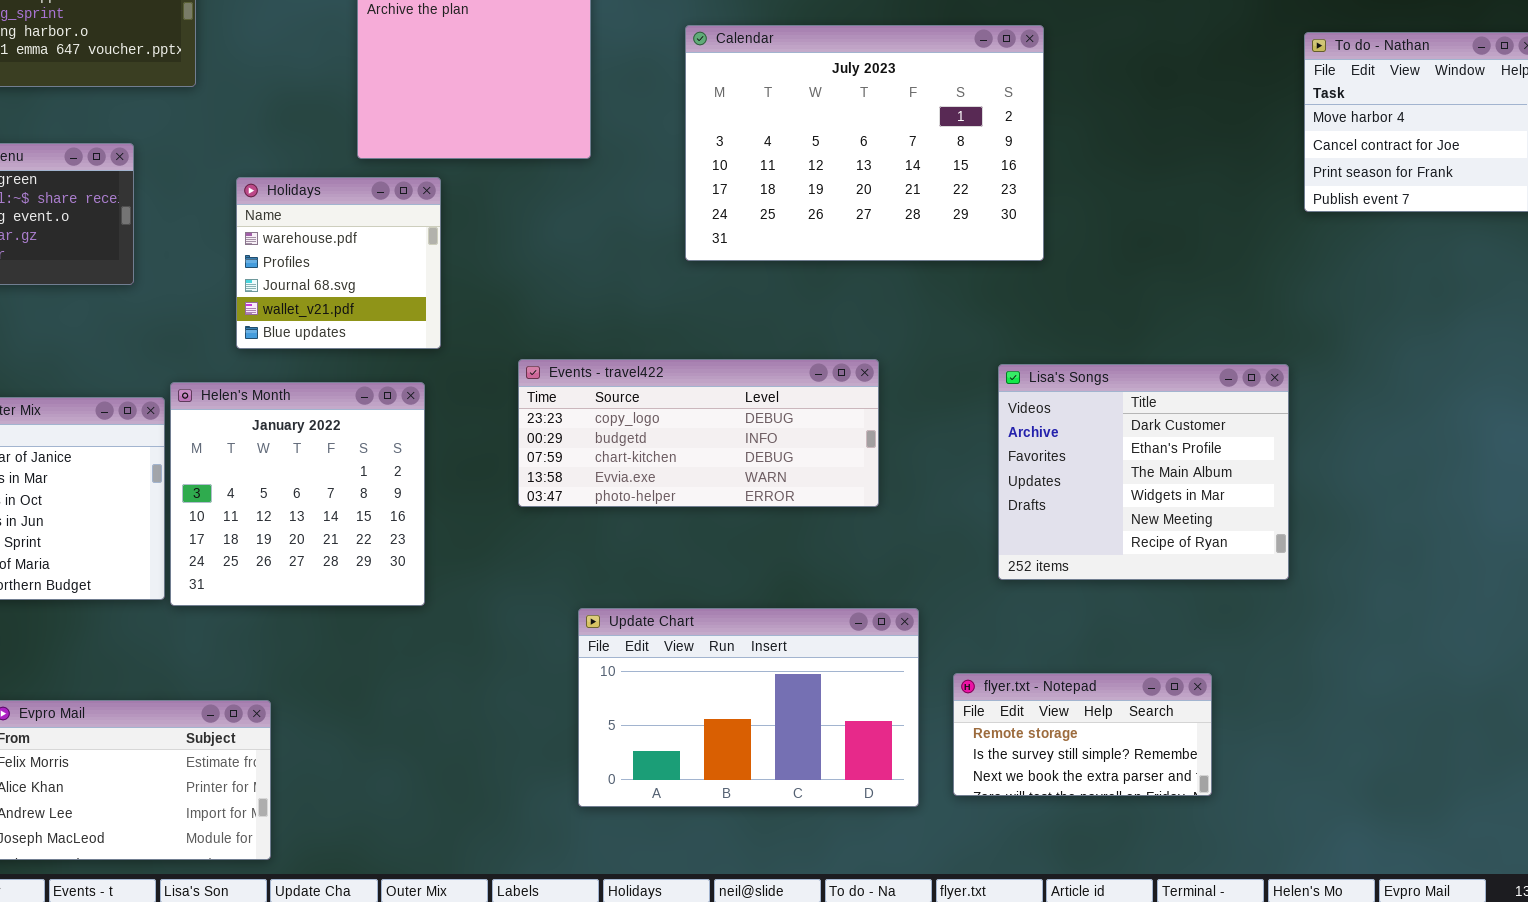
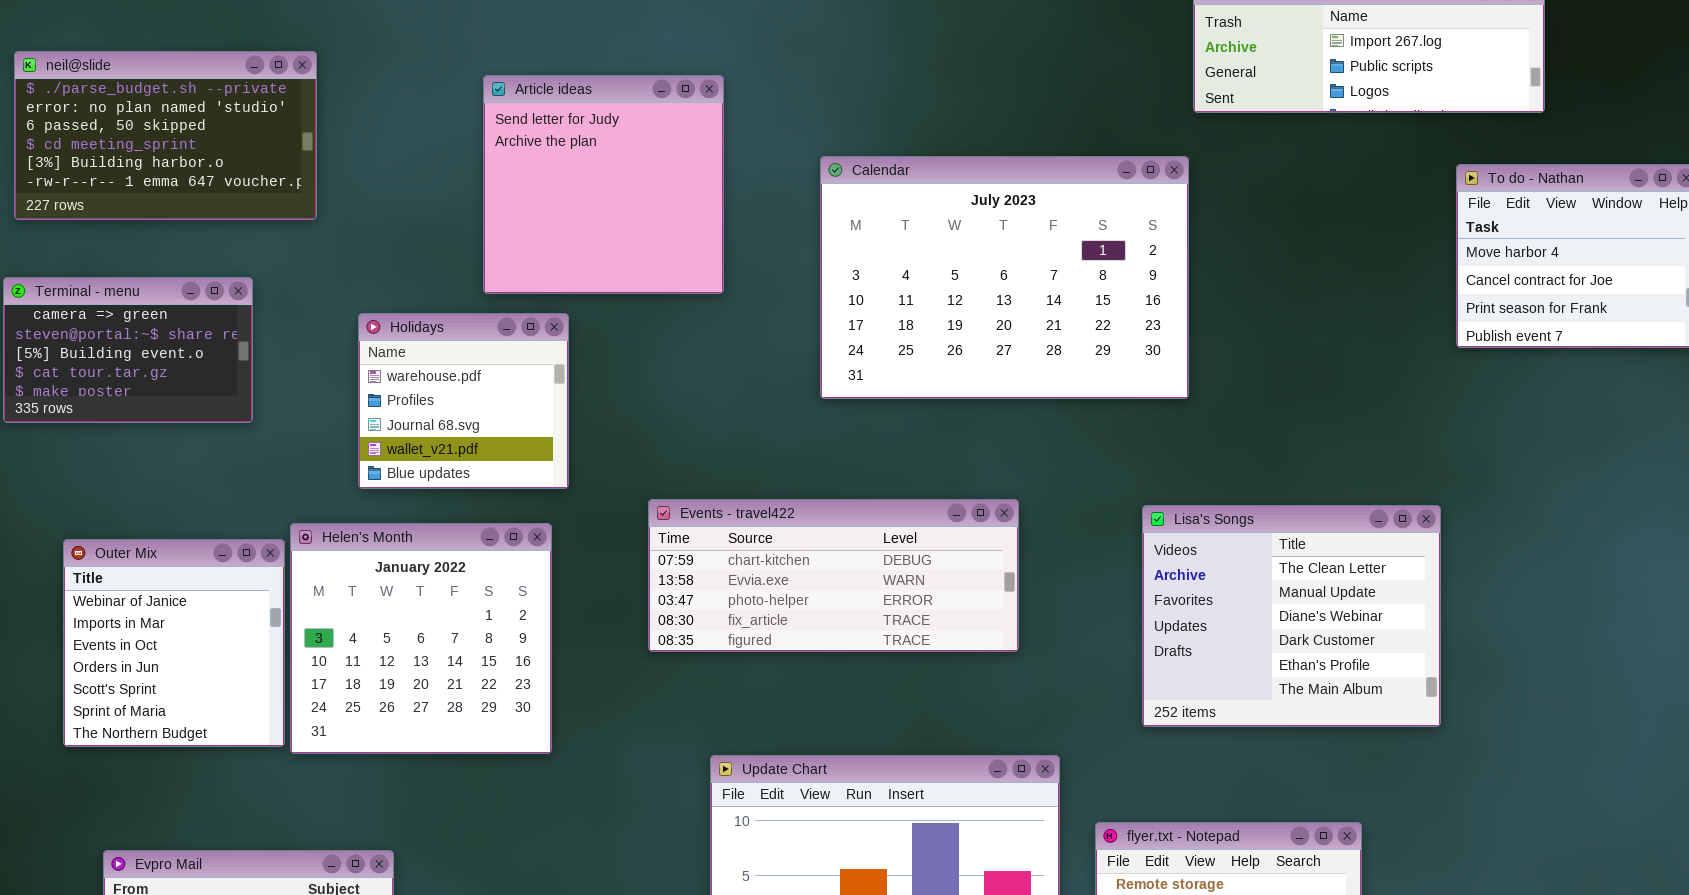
Events - travel422: [518,359,879,507] -> [648,499,1019,652], scrolled down 2 rows
Lisa's Songs: [998,364,1289,580] -> [1142,505,1441,727], scrolled up 3 rows

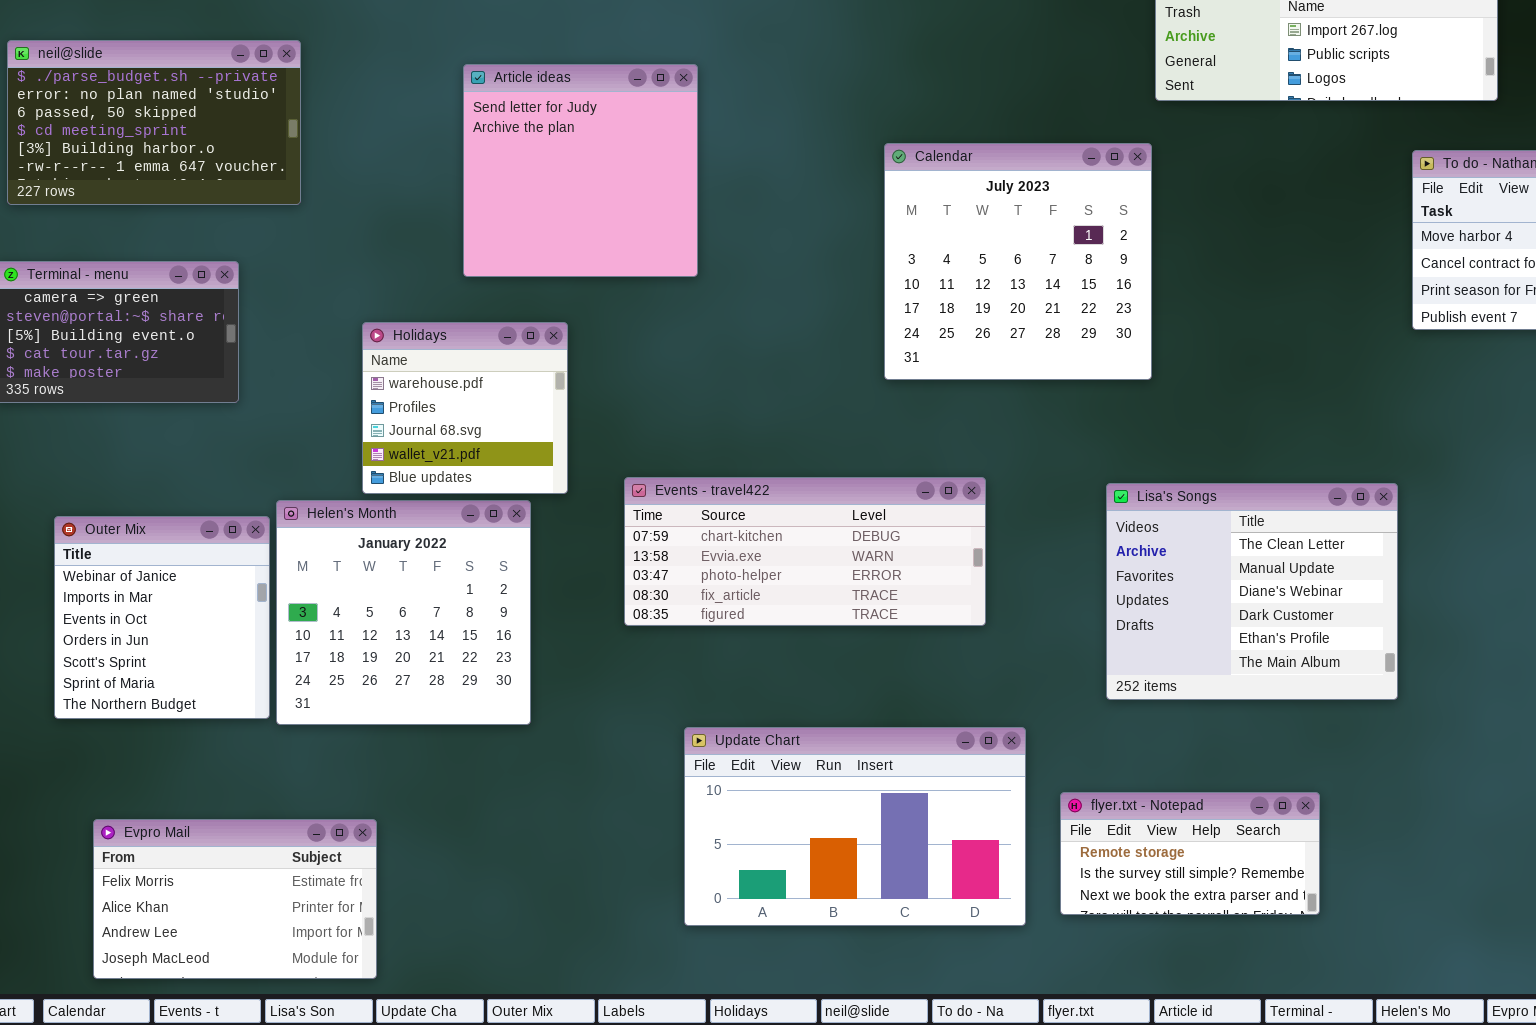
Calendar: [820,156,1189,399] -> [884,143,1152,380], resized
Holidays: [358,313,569,489] -> [362,322,568,494], moved

